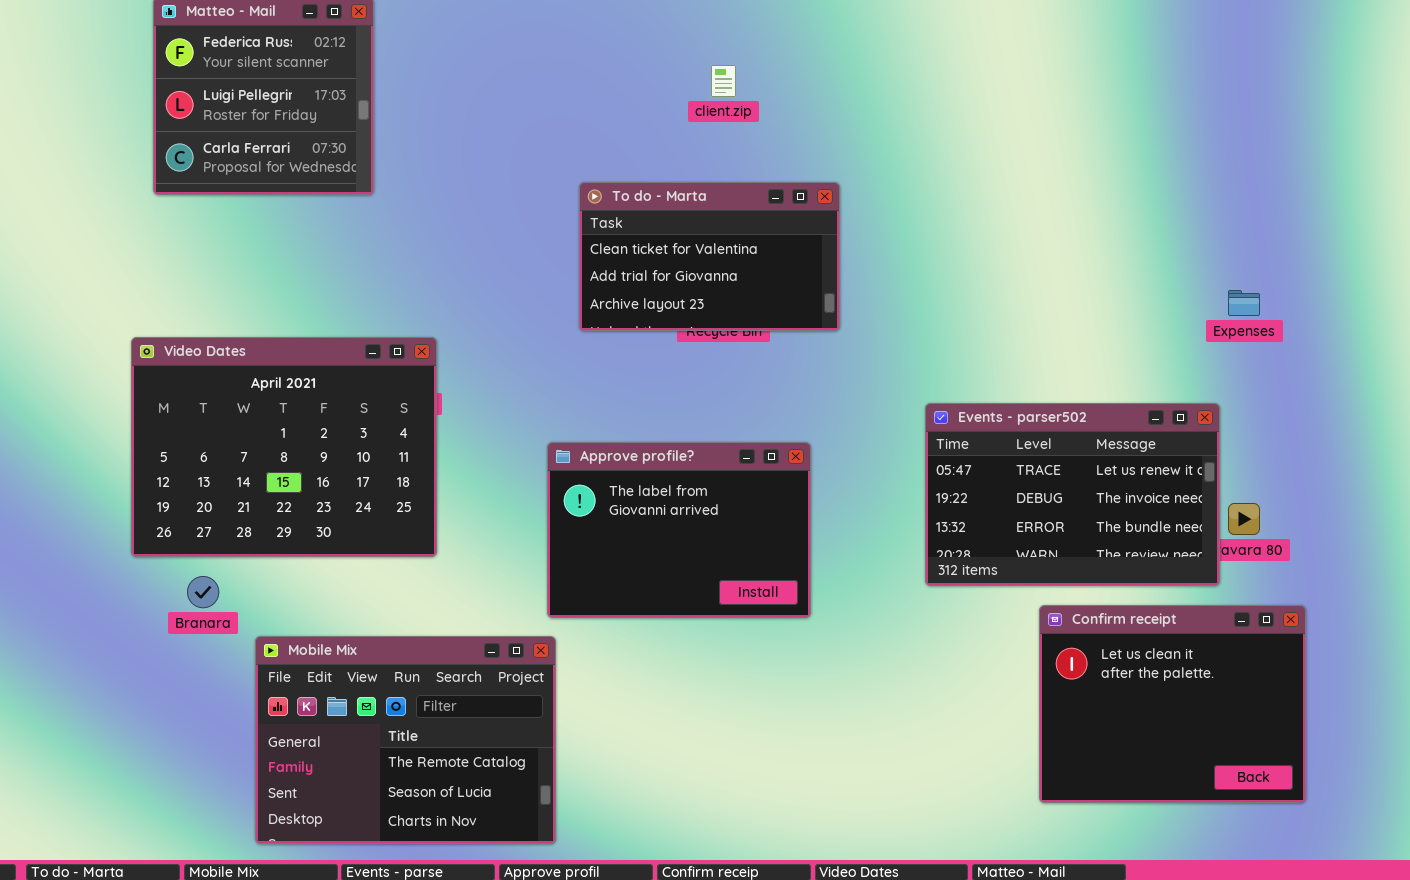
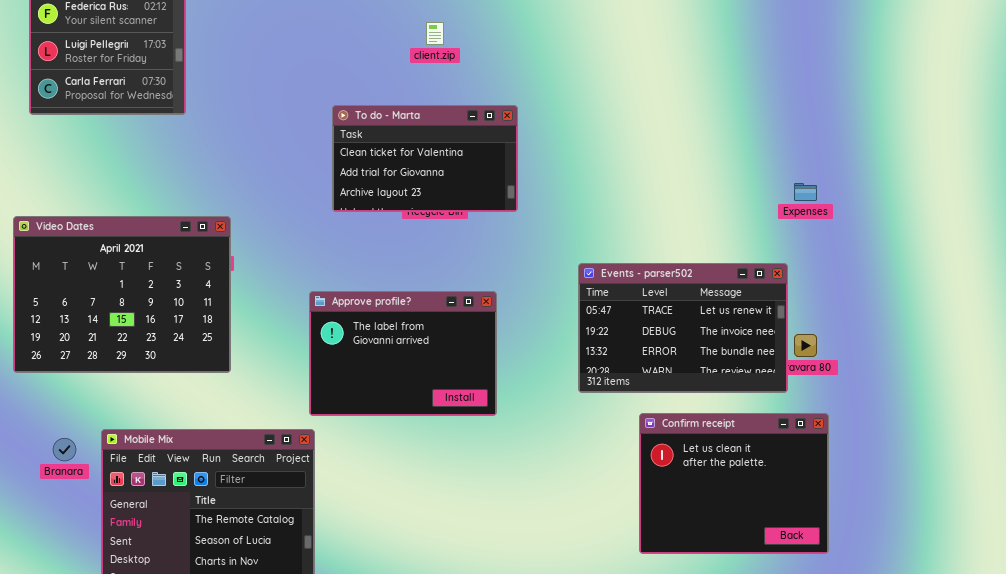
Branara: [187,576,219,608] -> [53,438,76,461], moved
Confirm receipt: [1039,605,1306,803] -> [639,413,829,554], moved

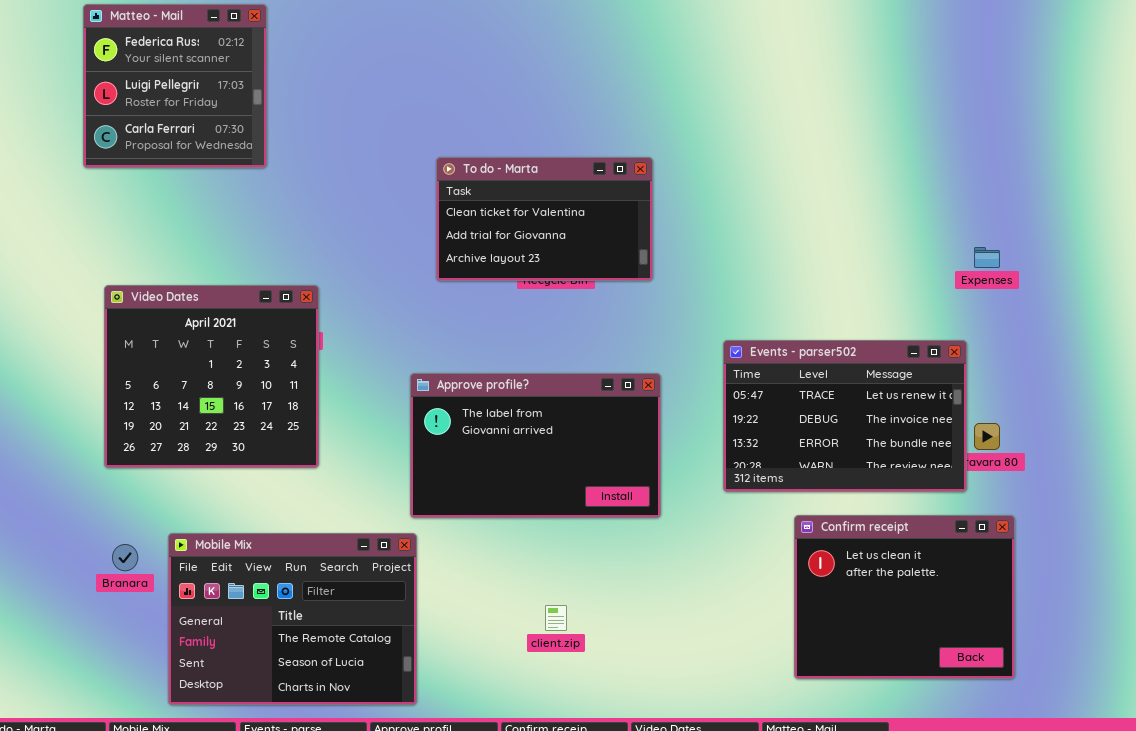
client.zip: [426,22,444,45] -> [545,605,567,631], moved
Video Dates: [13,216,231,373] -> [104,285,319,468], resized
Approve profile?: [309,291,497,416] -> [410,373,661,518], resized

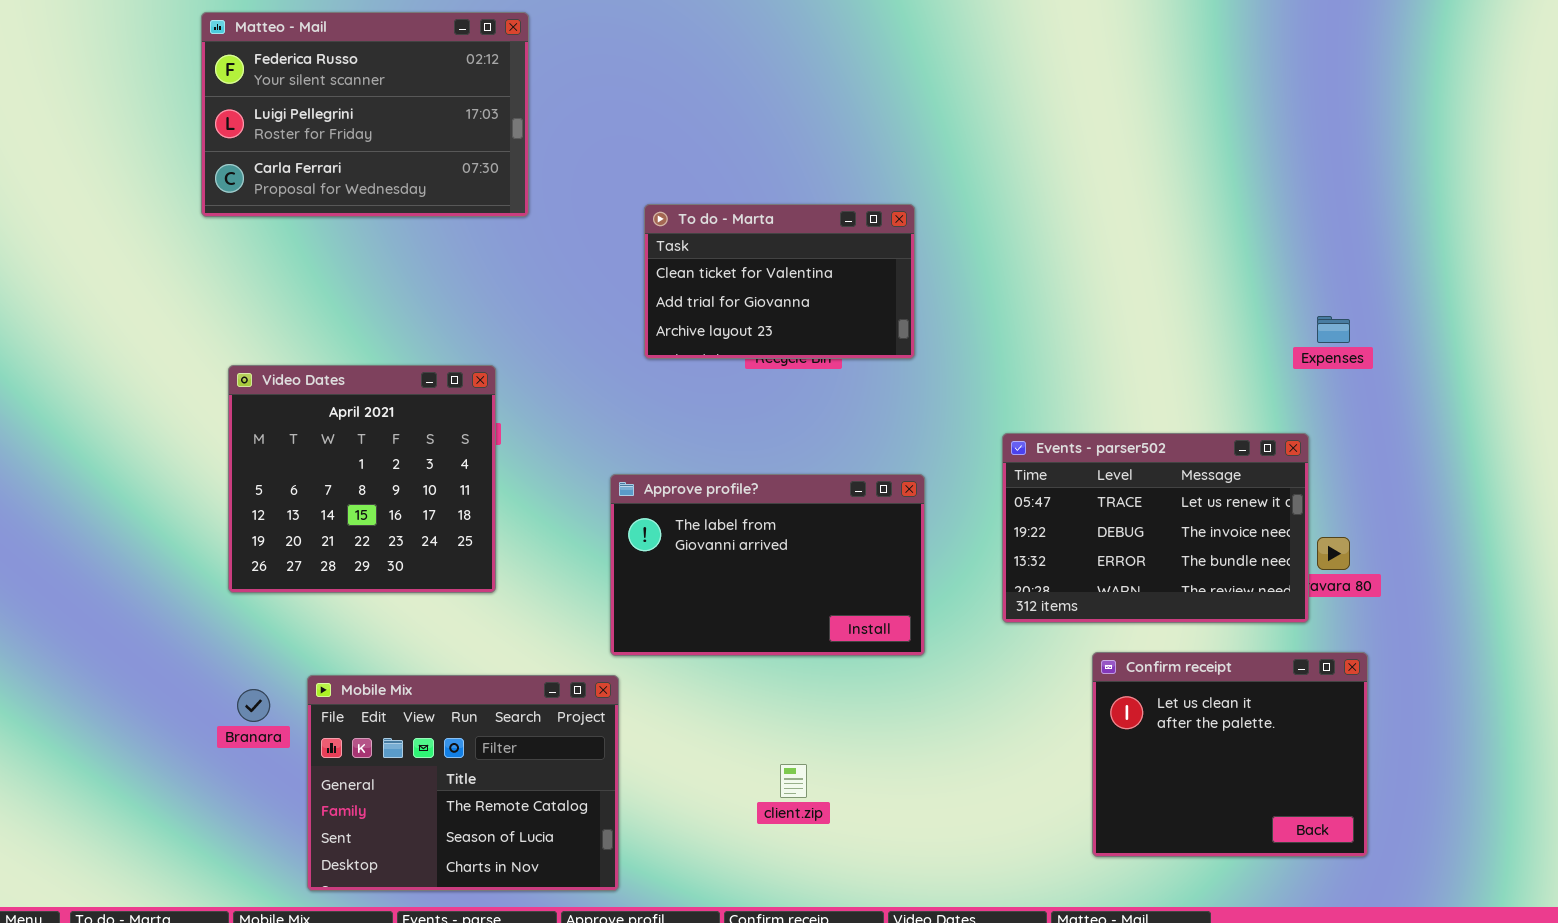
Matteo - Mail: [83,4,267,168] -> [201,12,529,217], resized

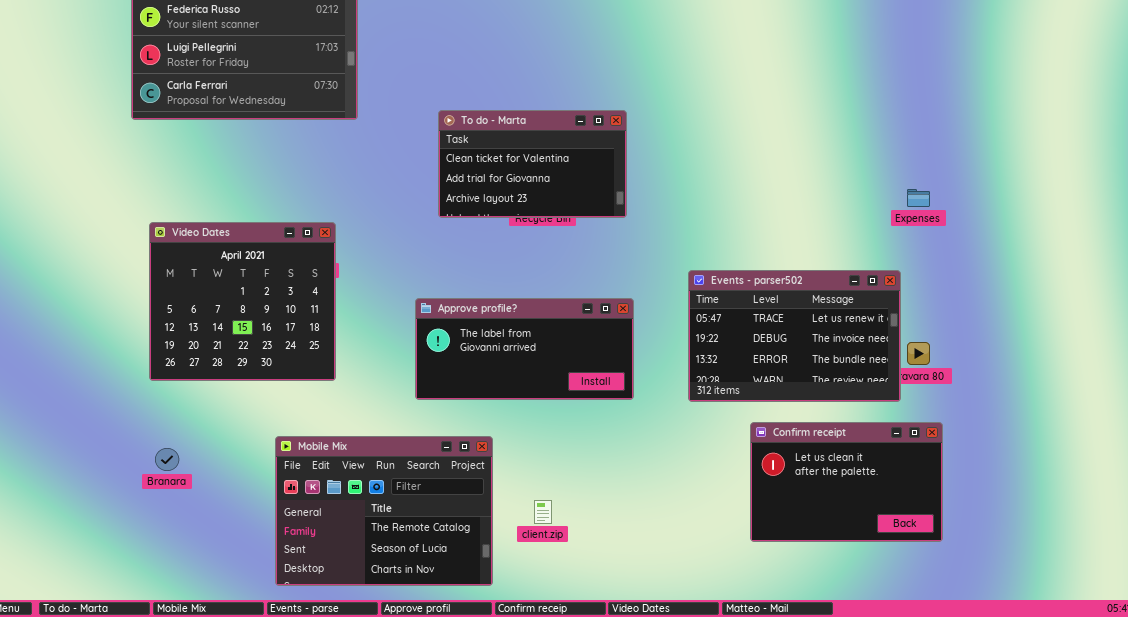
Approve profile?: [610,474,925,656] -> [415,298,634,400], resized
Confirm receipt: [1092,652,1368,857] -> [750,422,943,542], resized
Mobile Mix: [307,675,619,891] -> [275,436,493,586], moved

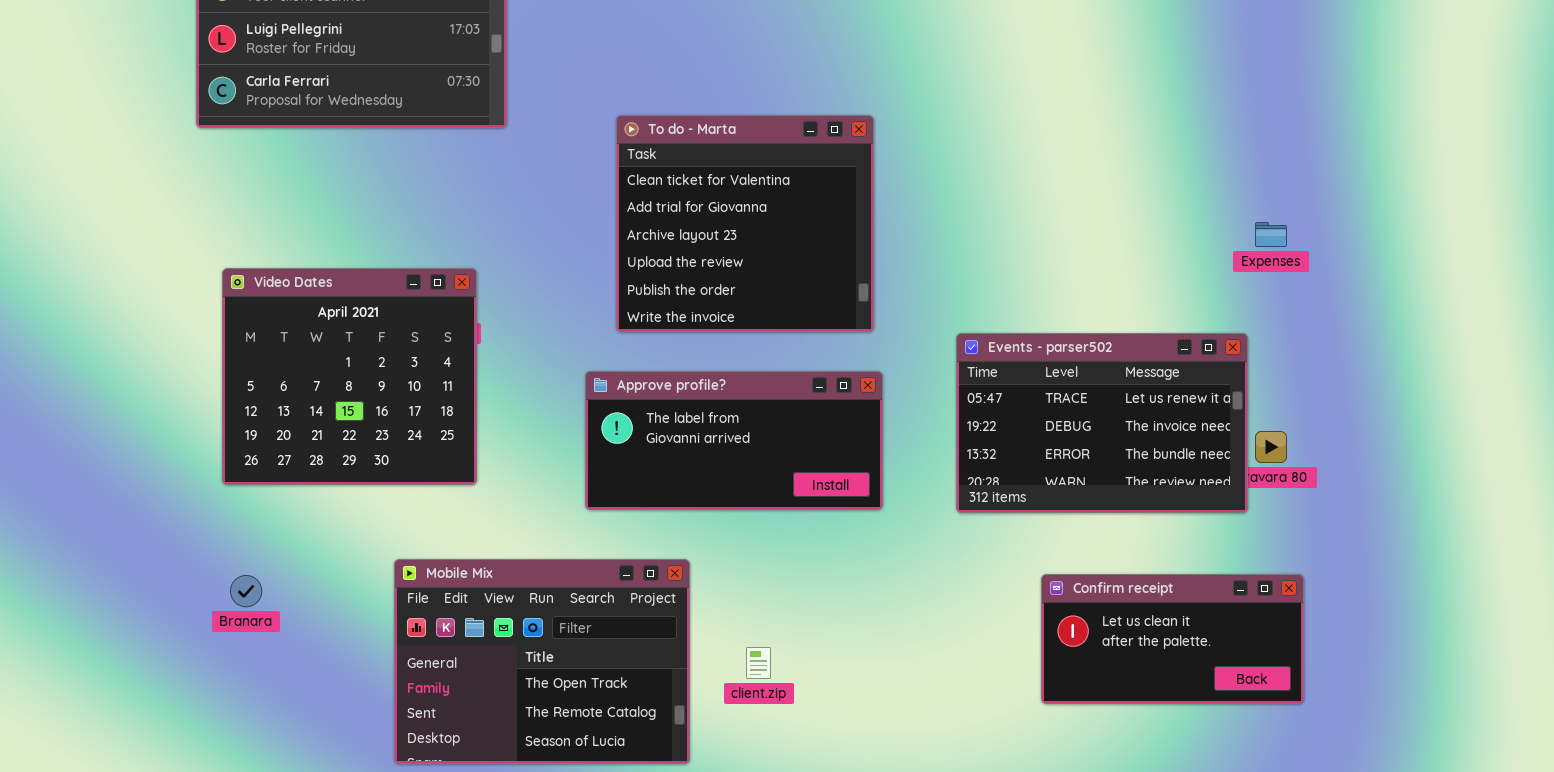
To do - Marta: [438,110,627,218] -> [616,115,874,332], resized
Confirm receipt: [750,422,943,542] -> [1041,574,1304,704], resized
Mobile Mix: [275,436,493,586] -> [394,559,690,764], scrolled up 1 row

